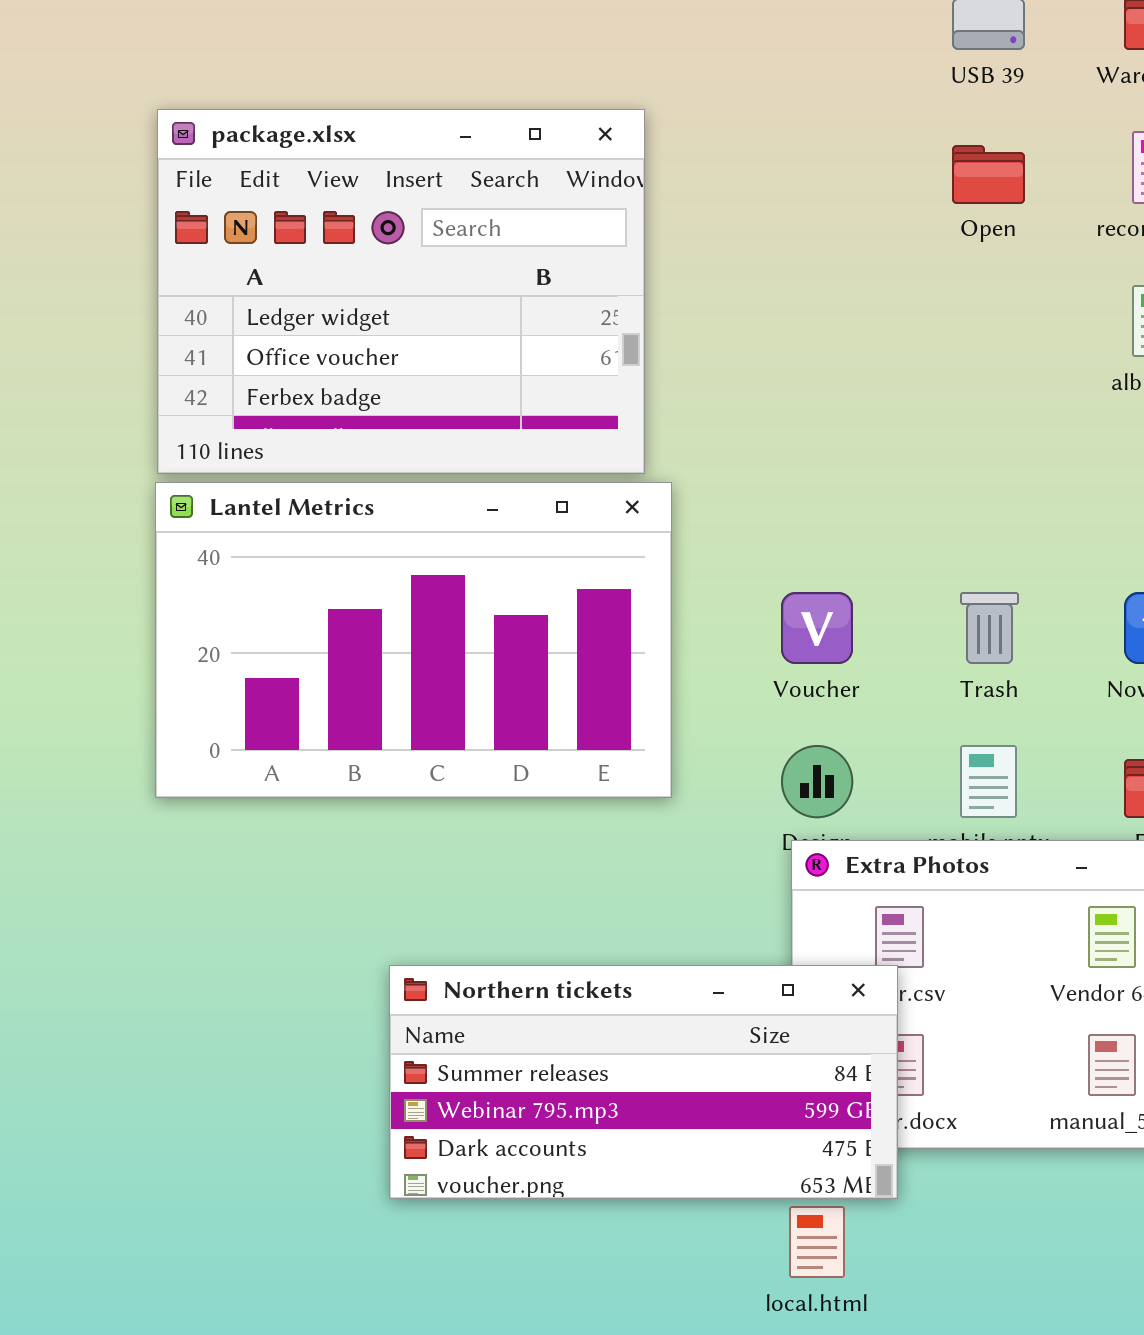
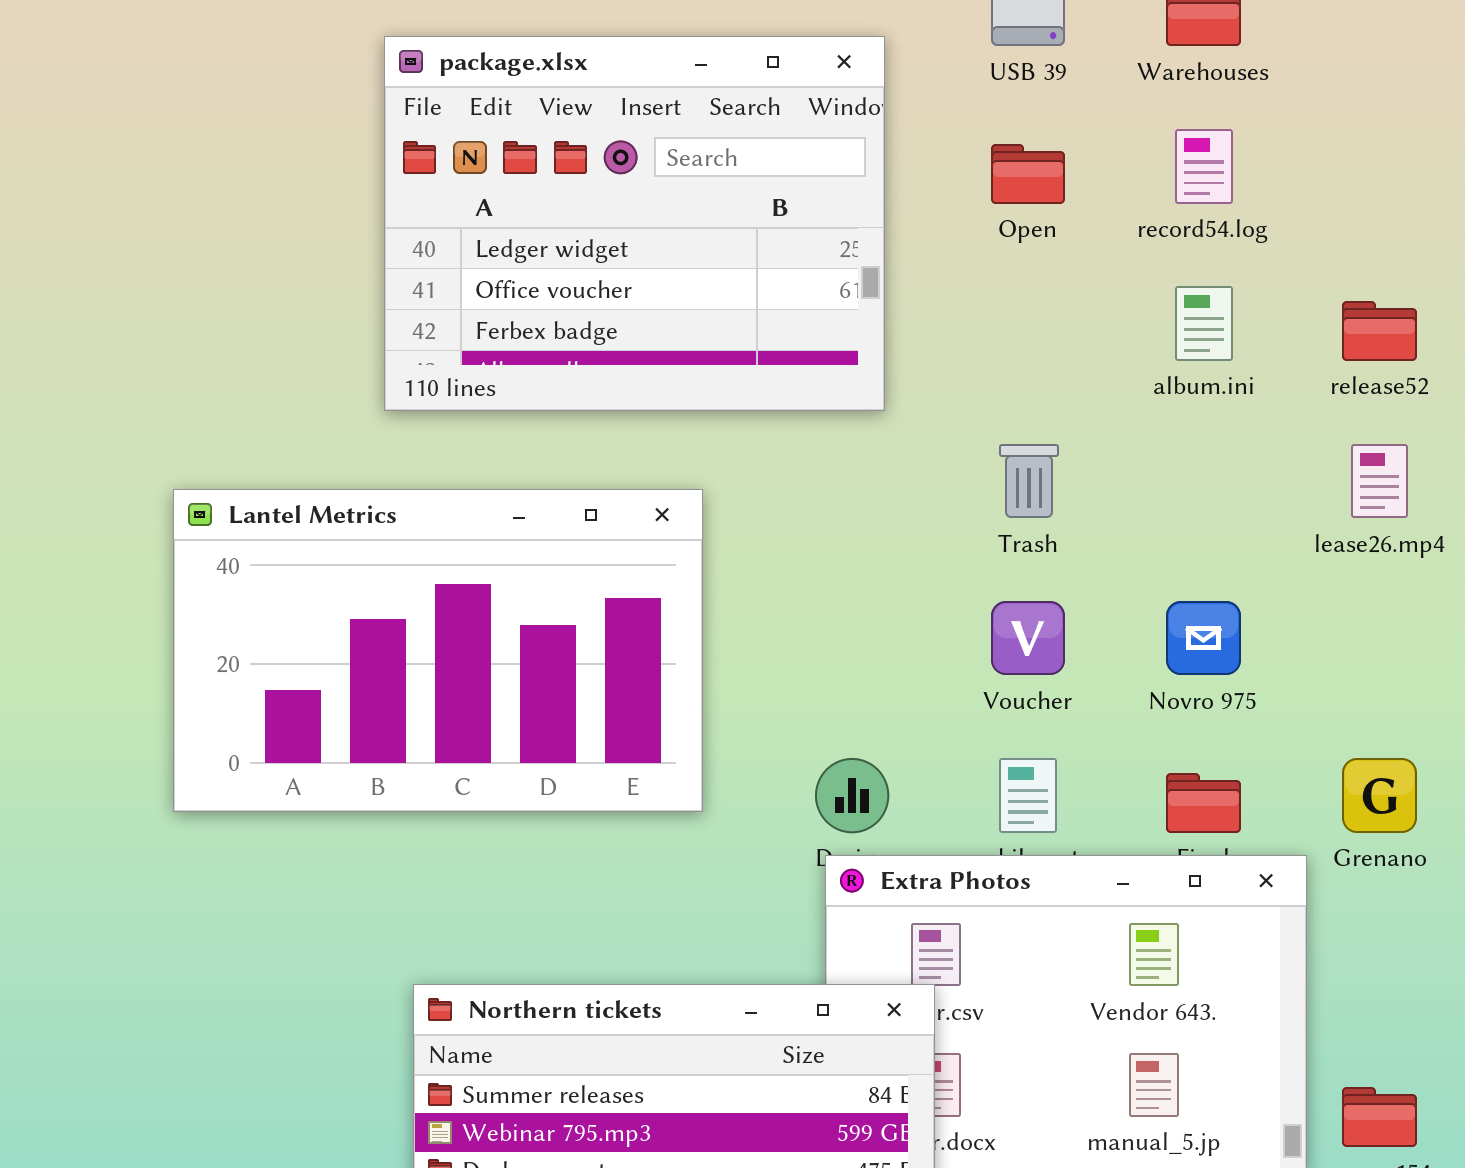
package.xlsx: [157,109,645,474] -> [384,36,885,411], moved
Voucher: [781,592,853,664] -> [991,601,1065,675], moved
Trash: [960,592,1019,664] -> [999,444,1059,518], moved

